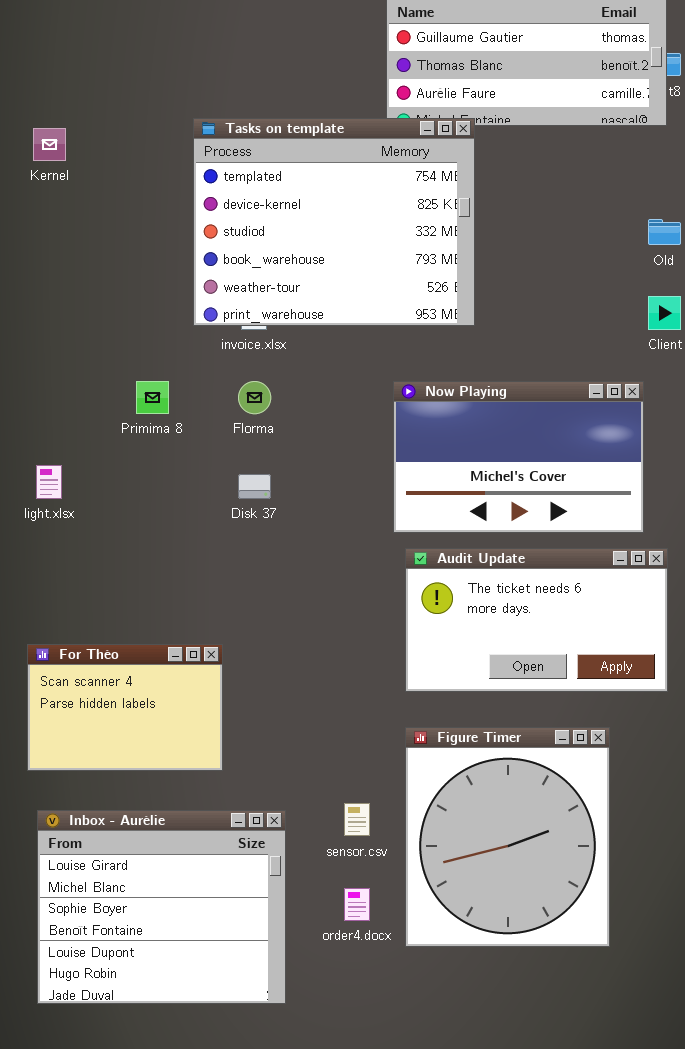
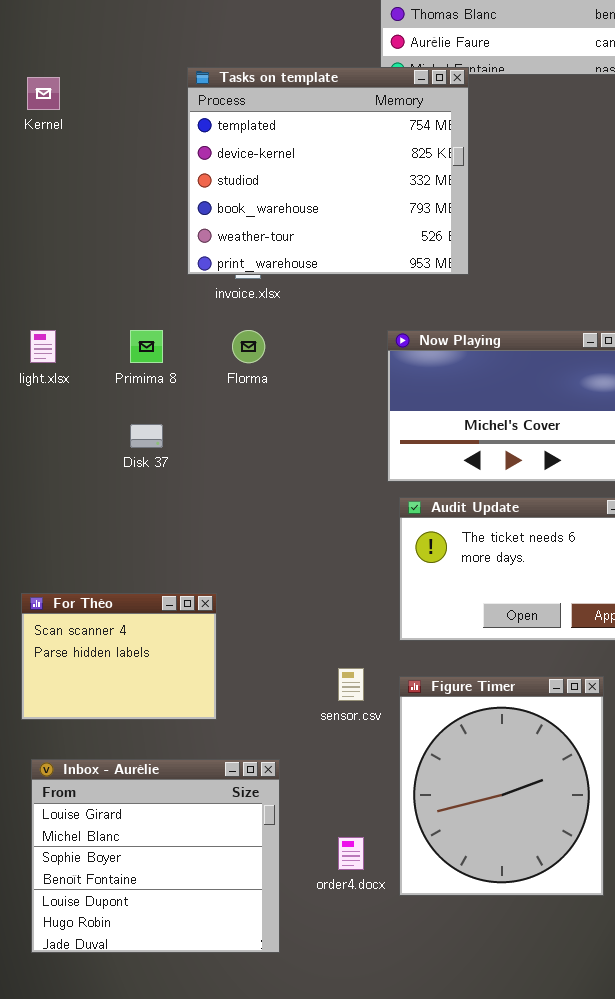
light.xlsx: [36,465,62,499] -> [30,330,56,363], moved
Disk 37: [238,474,271,499] -> [130,424,163,448], moved
sensor.csv: [344,803,370,836] -> [338,668,364,701], moved

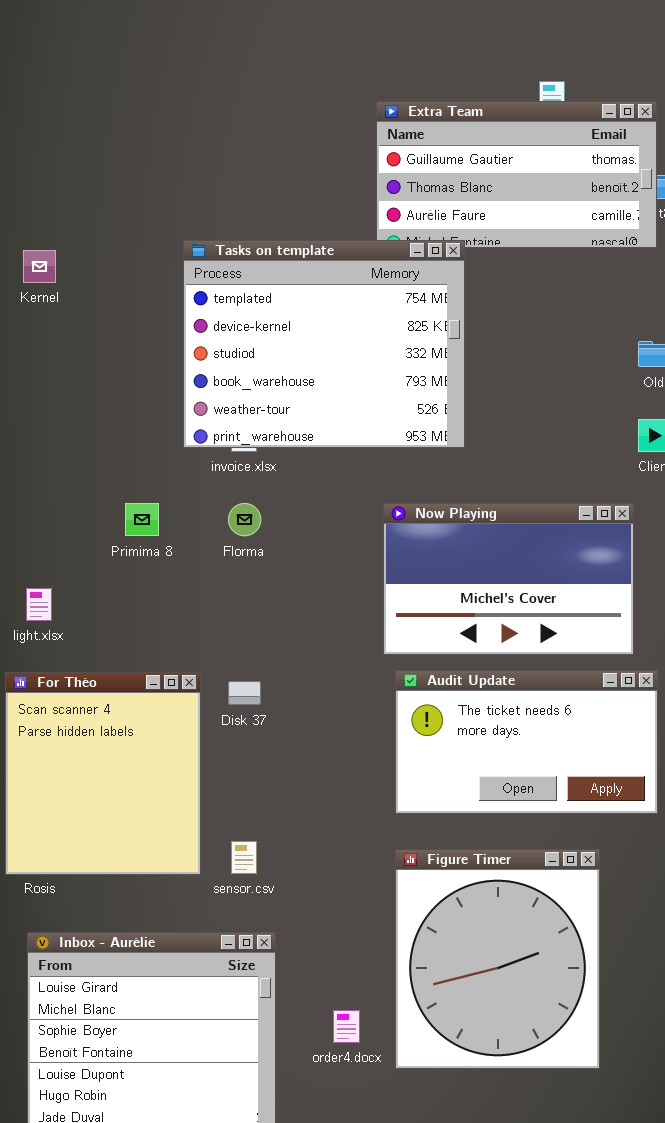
light.xlsx: [30,330,56,363] -> [26,588,52,621], moved
Disk 37: [130,424,163,448] -> [228,681,261,705], moved
For Théo: [21,593,217,720] -> [5,672,201,875], moved, resized
sensor.csv: [338,668,364,701] -> [231,841,257,874], moved

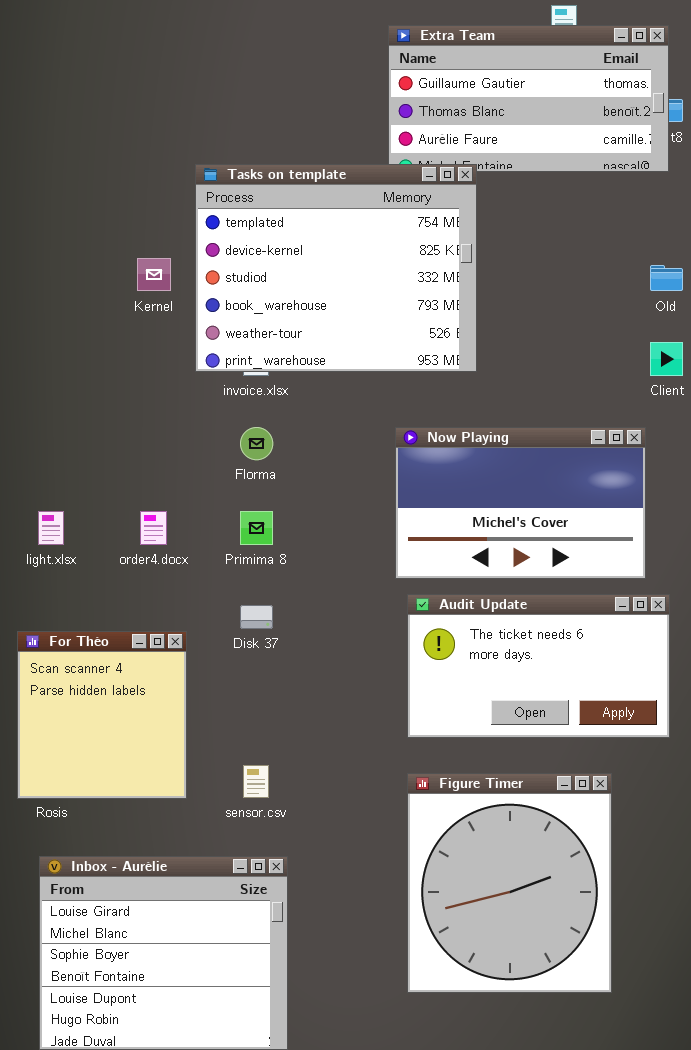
Kernel: [23,250,56,283] -> [137,258,171,291], moved
Primima 8: [125,503,159,536] -> [240,511,273,545], moved
For Théo: [5,672,201,875] -> [17,631,187,799], resized
order4.docx: [333,1010,360,1043] -> [140,511,167,545], moved

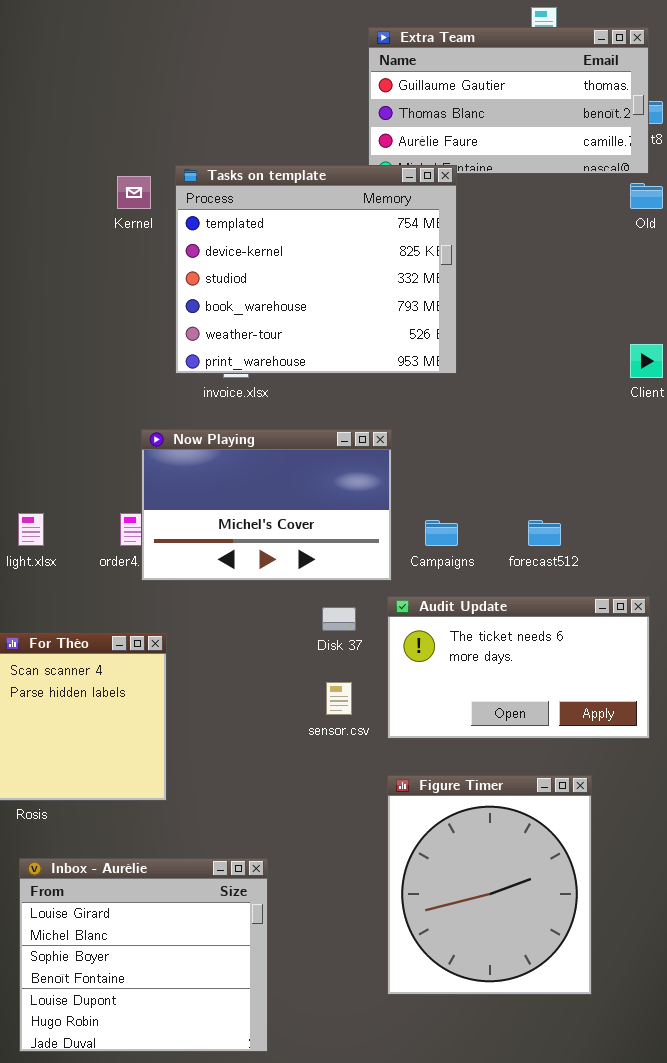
Kernel: [137,258,171,291] -> [117,176,151,209], moved
Old: [650,265,683,291] -> [630,183,663,209], moved
Now Playing: [395,427,646,579] -> [141,429,392,581], moved
Disk 37: [240,605,273,629] -> [322,607,356,631], moved
sensor.csv: [243,765,269,798] -> [326,682,352,715], moved

